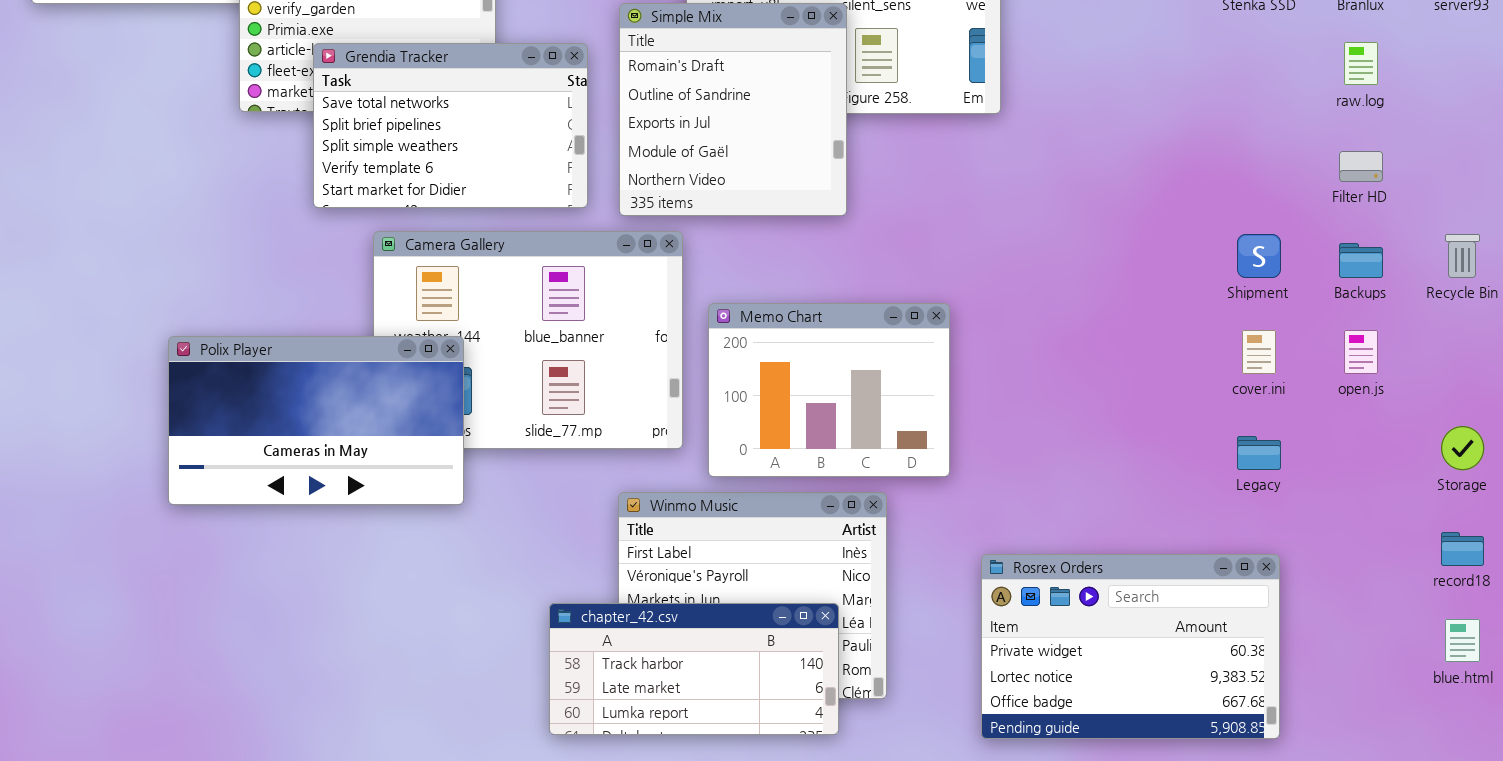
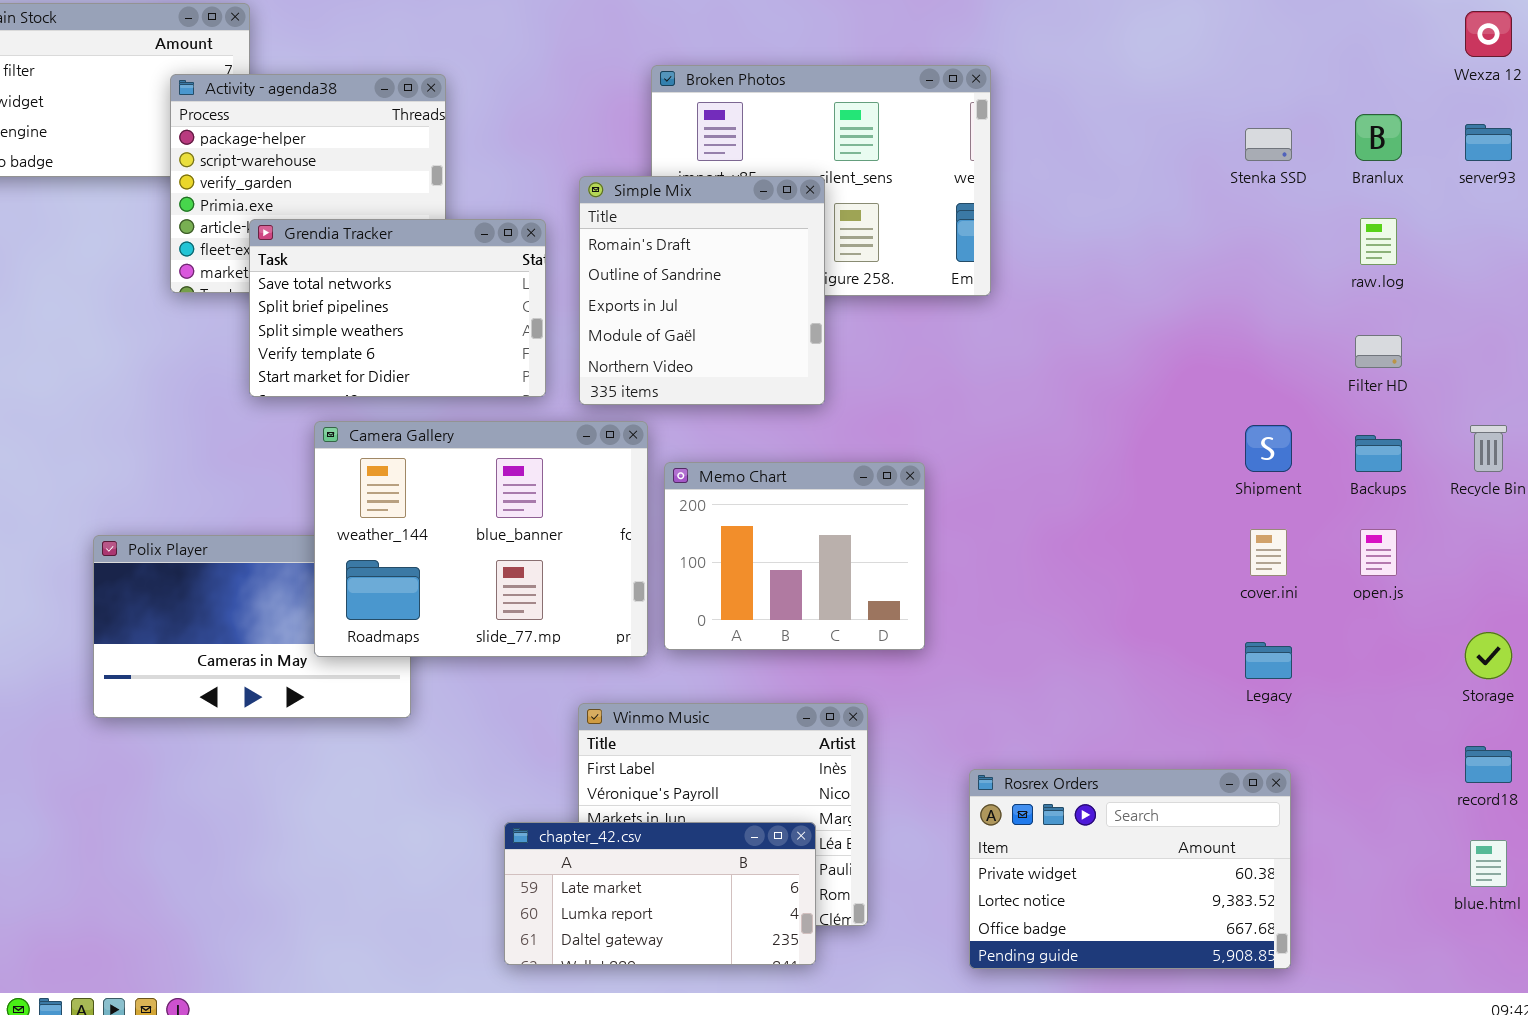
Camera Gallery: [373,231,683,449] -> [314,421,648,657], raised
Memo Chart: [708,303,950,477] -> [664,462,925,650], moved
chapter_42.csv: [549,603,839,735] -> [504,822,816,965], scrolled down 1 row

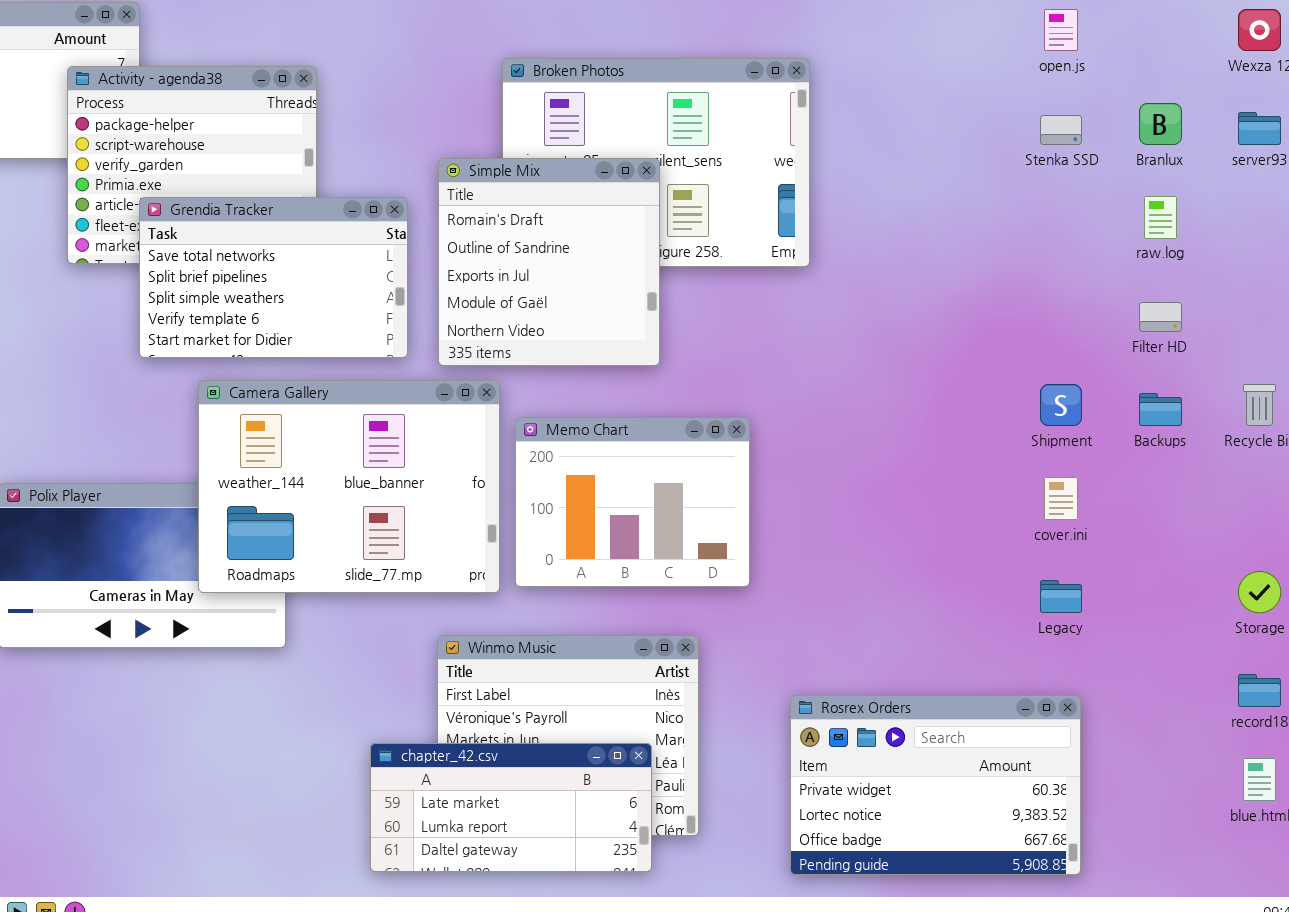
open.js: [1360,529,1397,576] -> [1044,9,1078,51], moved

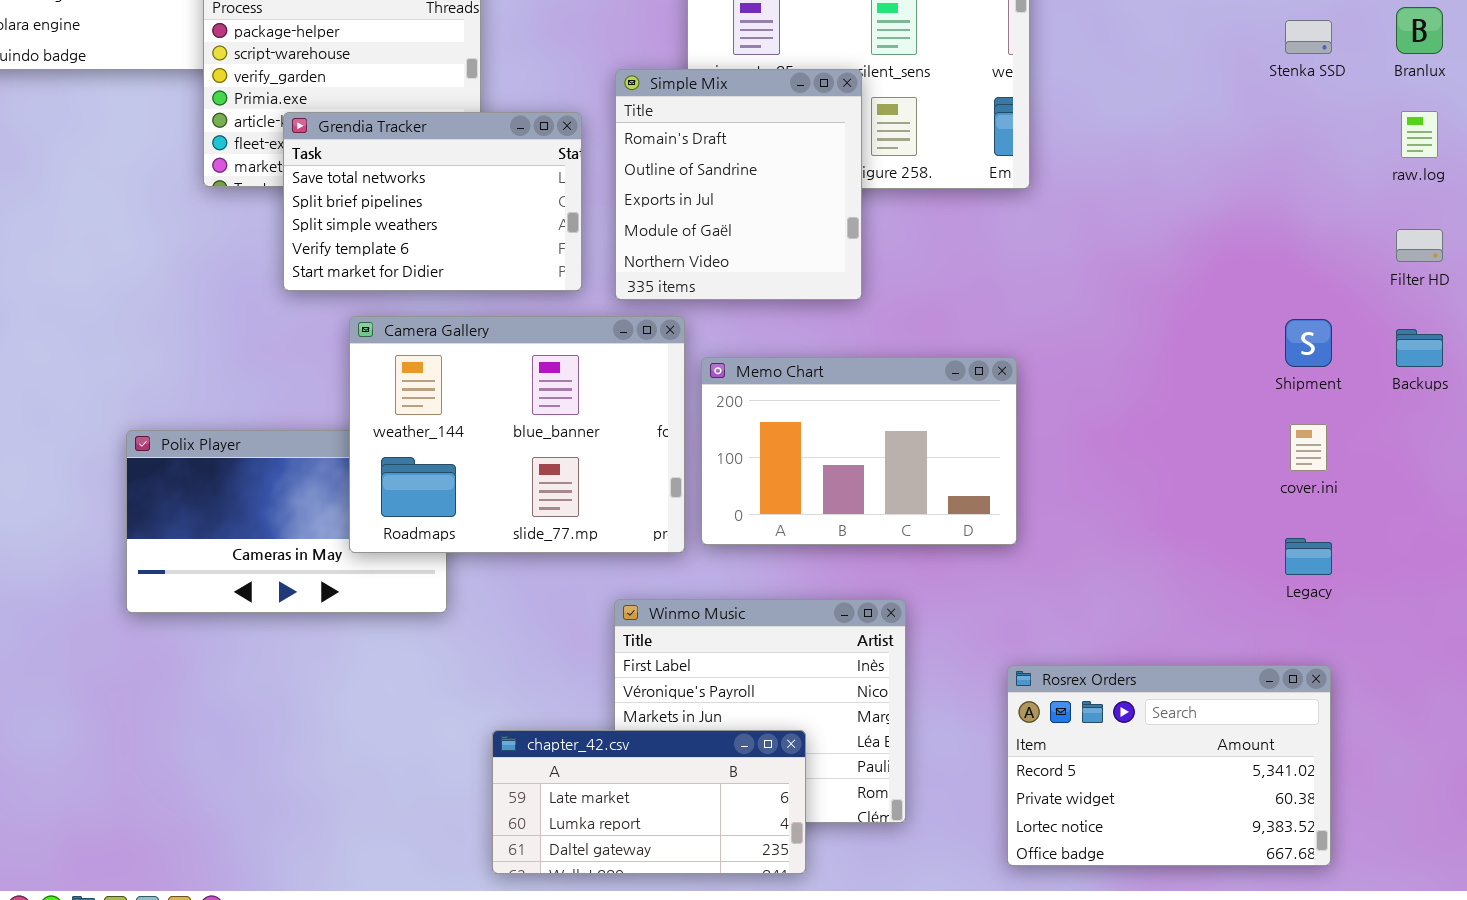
Memo Chart: [515,417,750,587] -> [701,357,1017,545], resized
Rosrex Orders: [790,695,1081,875] -> [1007,665,1331,866], scrolled up 1 row
chapter_42.csv: [370,743,652,872] -> [492,730,806,874], moved

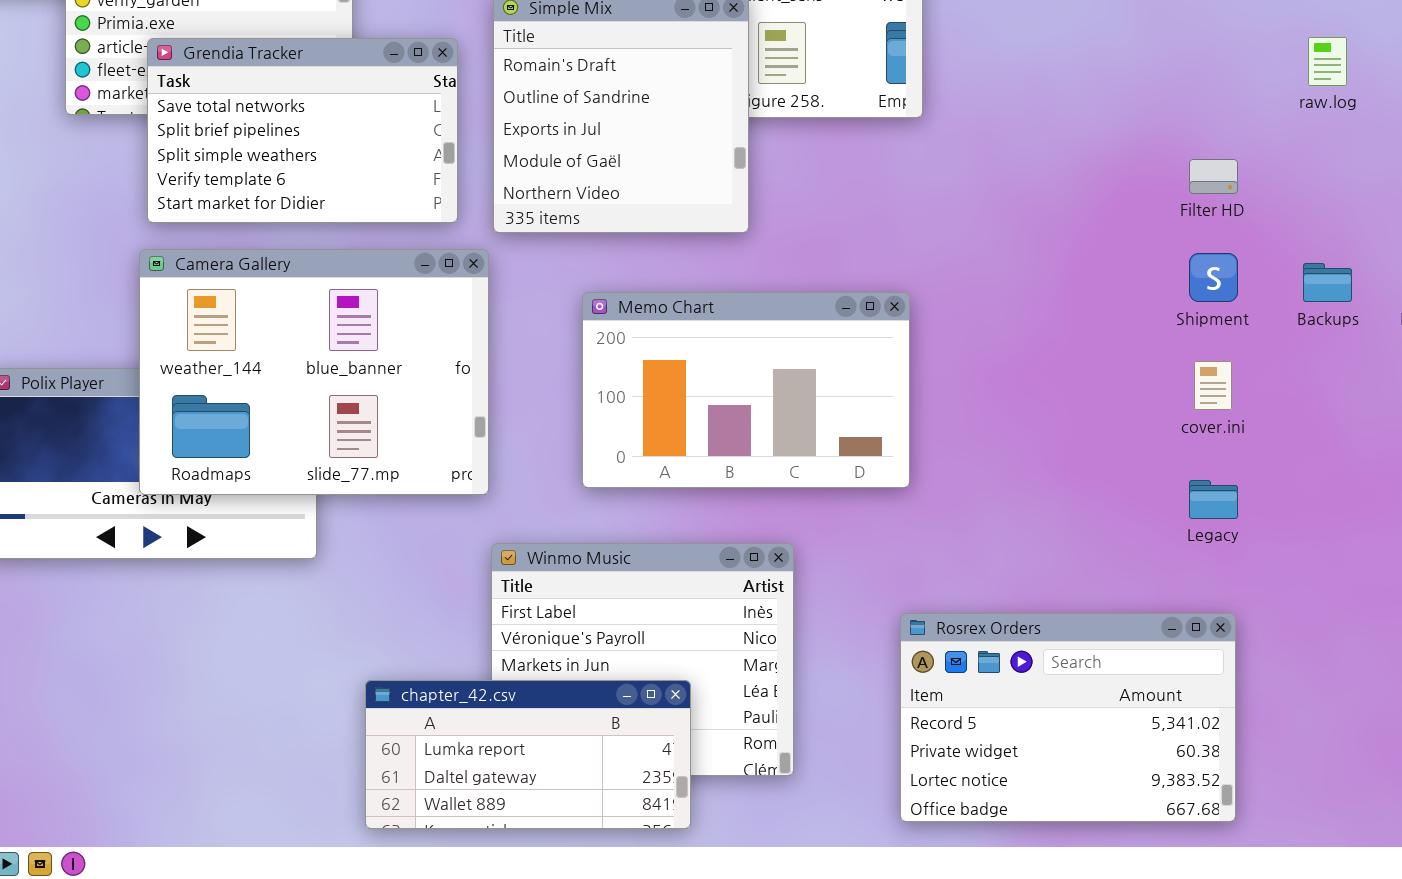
Filter HD: [1396,229,1443,262] -> [1189,159,1238,194], moved
Camera Gallery: [349,316,685,553] -> [139,249,489,495], moved
chapter_42.csv: [492,730,806,874] -> [365,680,691,829], scrolled down 1 row

